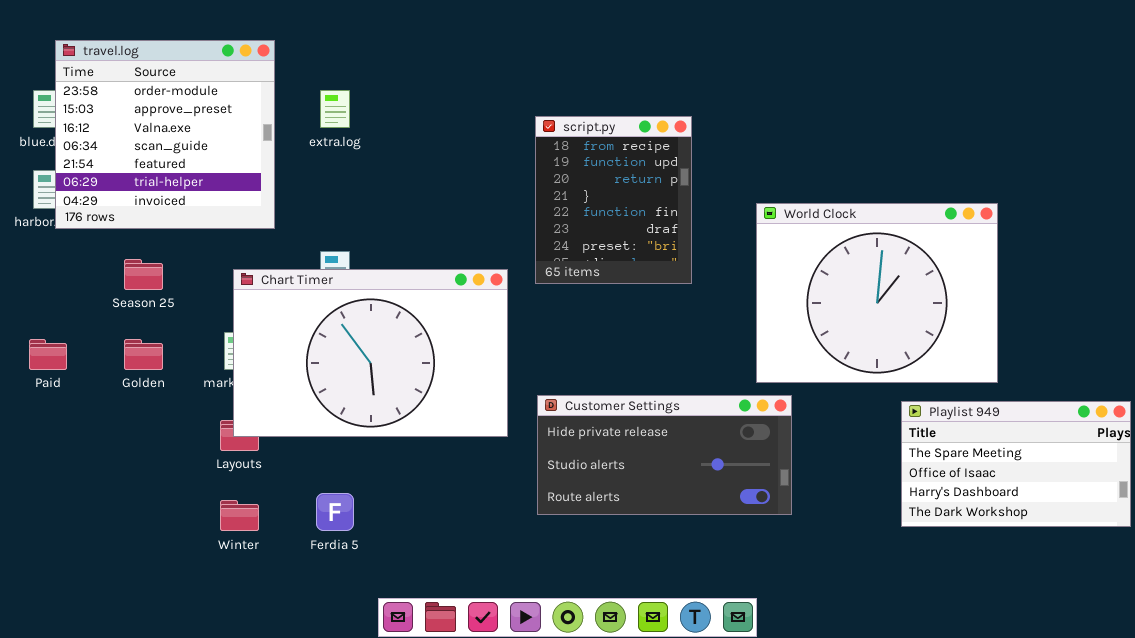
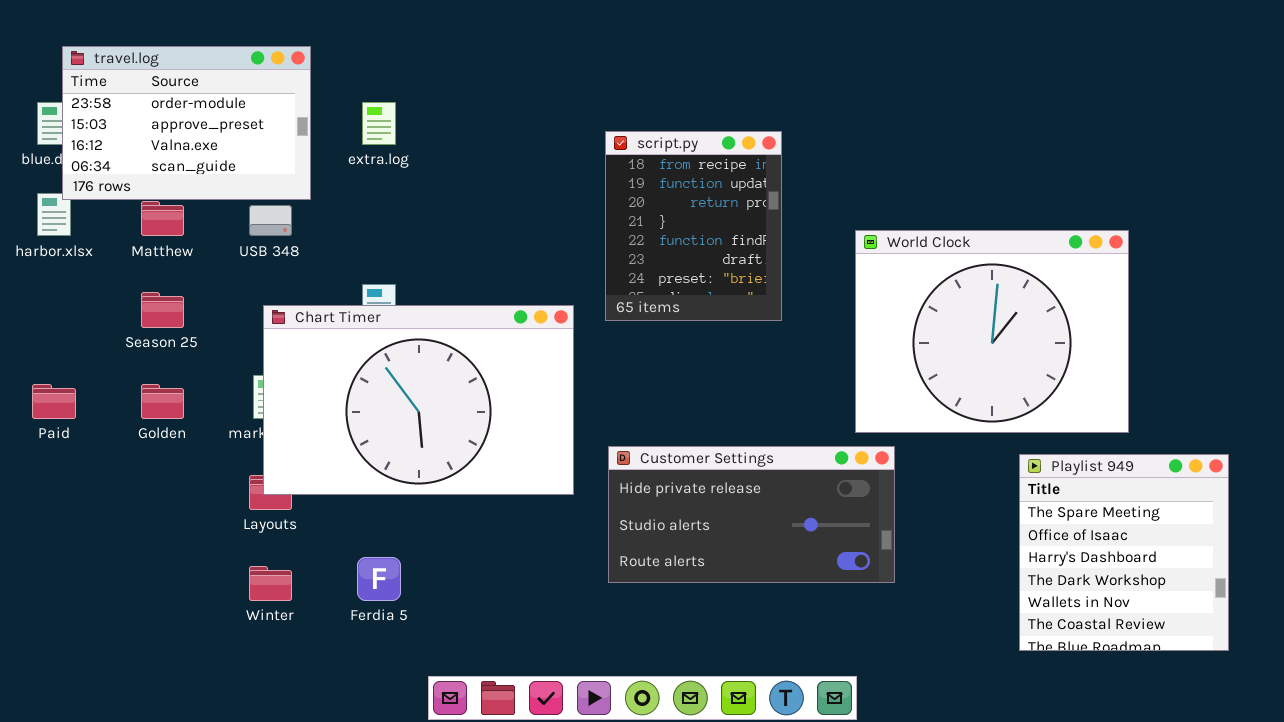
travel.log: [55,40,275,229] -> [62,46,311,200], resized
Playlist 949: [901,401,1131,527] -> [1019,454,1229,651], resized

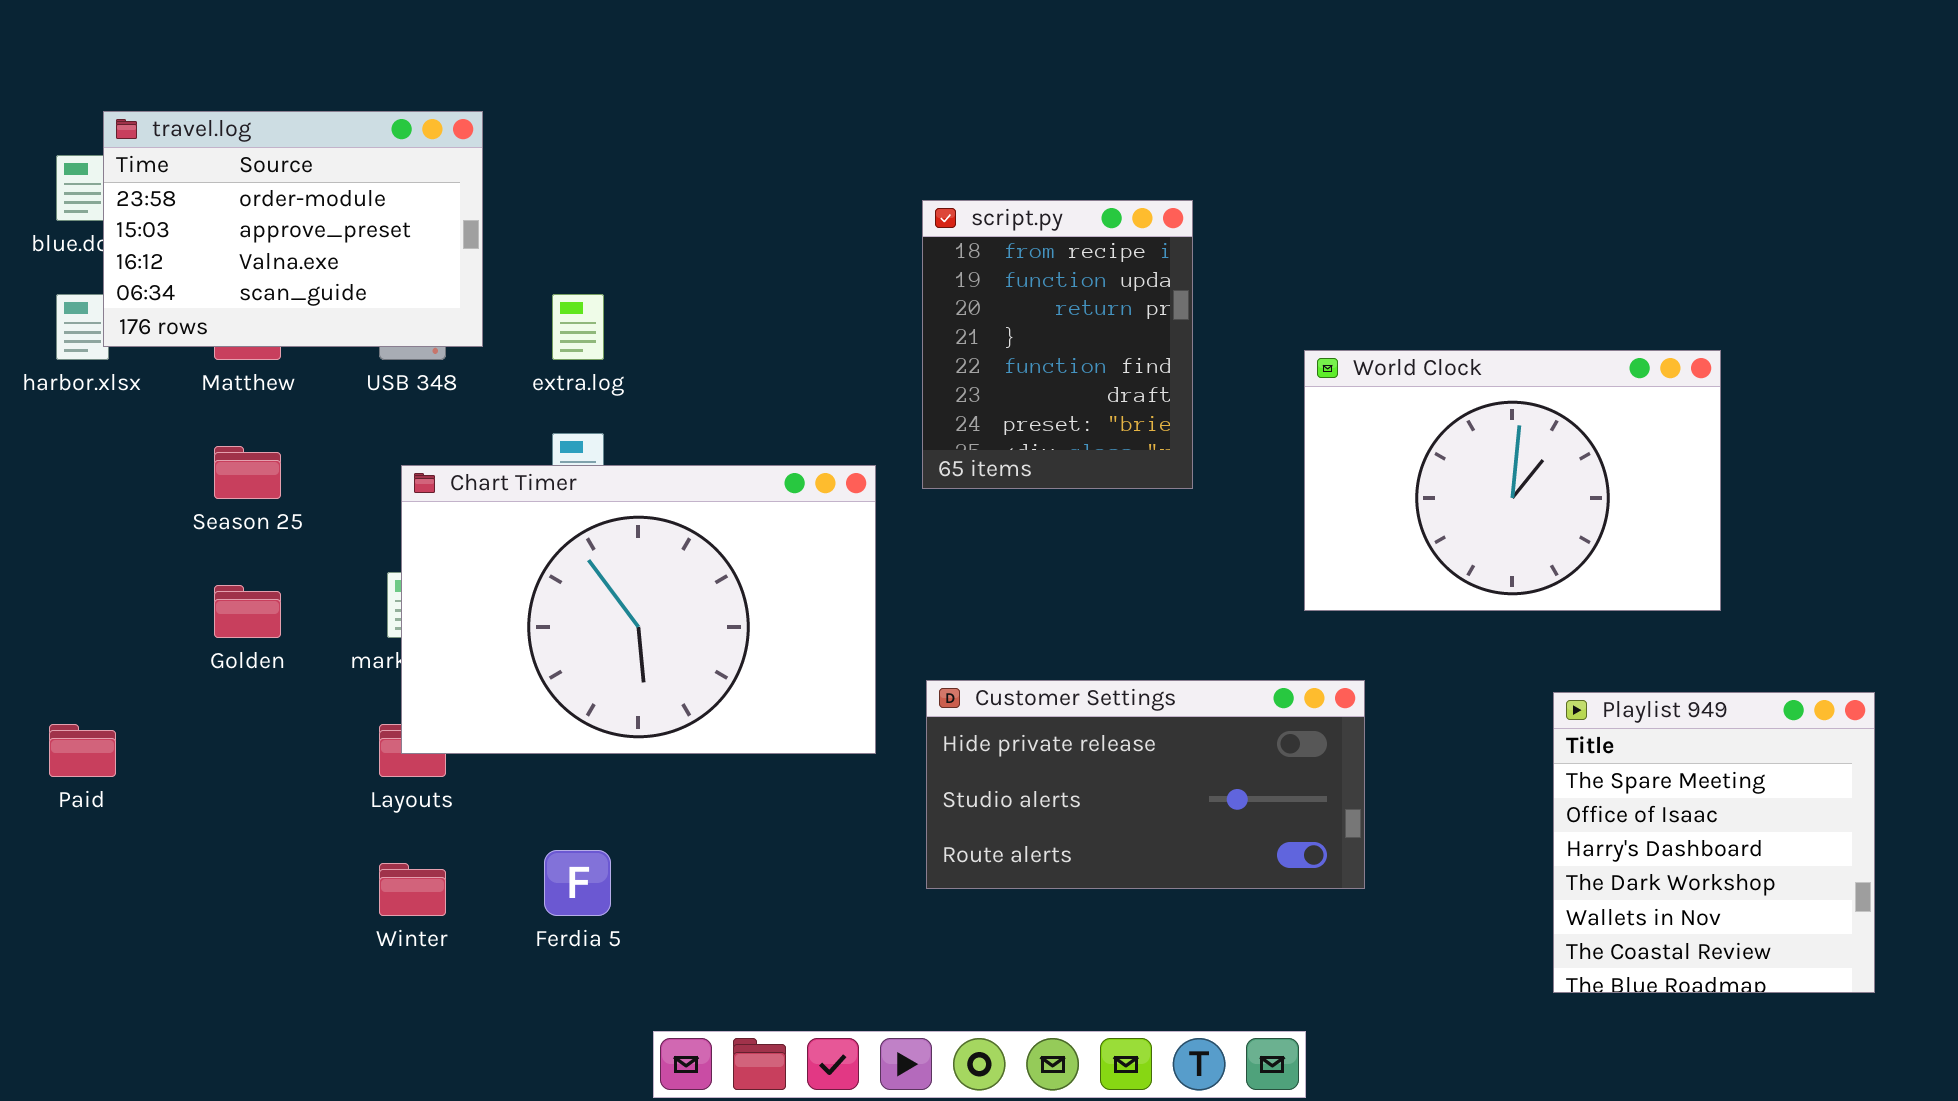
travel.log: [62,46,311,200] -> [103,111,483,347], moved
extra.log: [362,102,396,145] -> [552,294,604,360], moved
World Clock: [855,230,1129,433] -> [1304,350,1721,611], resized
Paid: [32,384,76,419] -> [49,724,116,777], moved

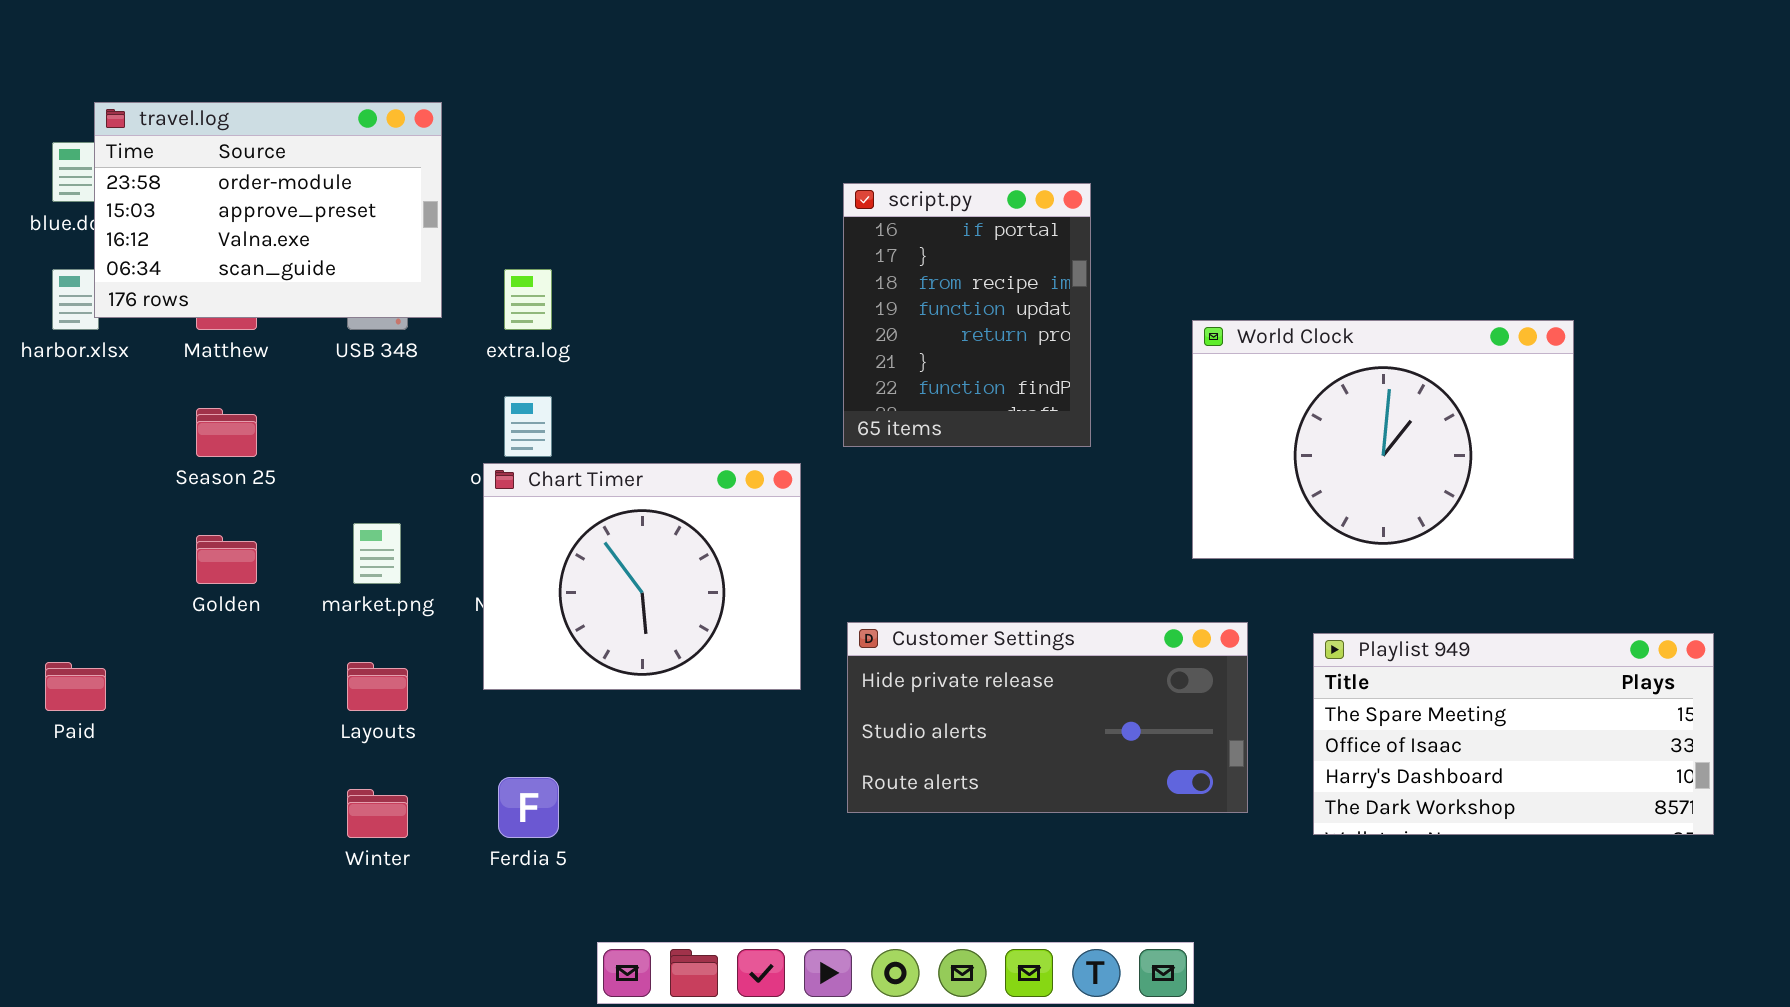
script.py: [922,200,1193,489] -> [843,183,1091,447], scrolled up 2 rows
Chart Timer: [401,465,876,754] -> [483,463,801,690], resized
Playlist 949: [1553,692,1875,993] -> [1313,633,1714,835], resized

